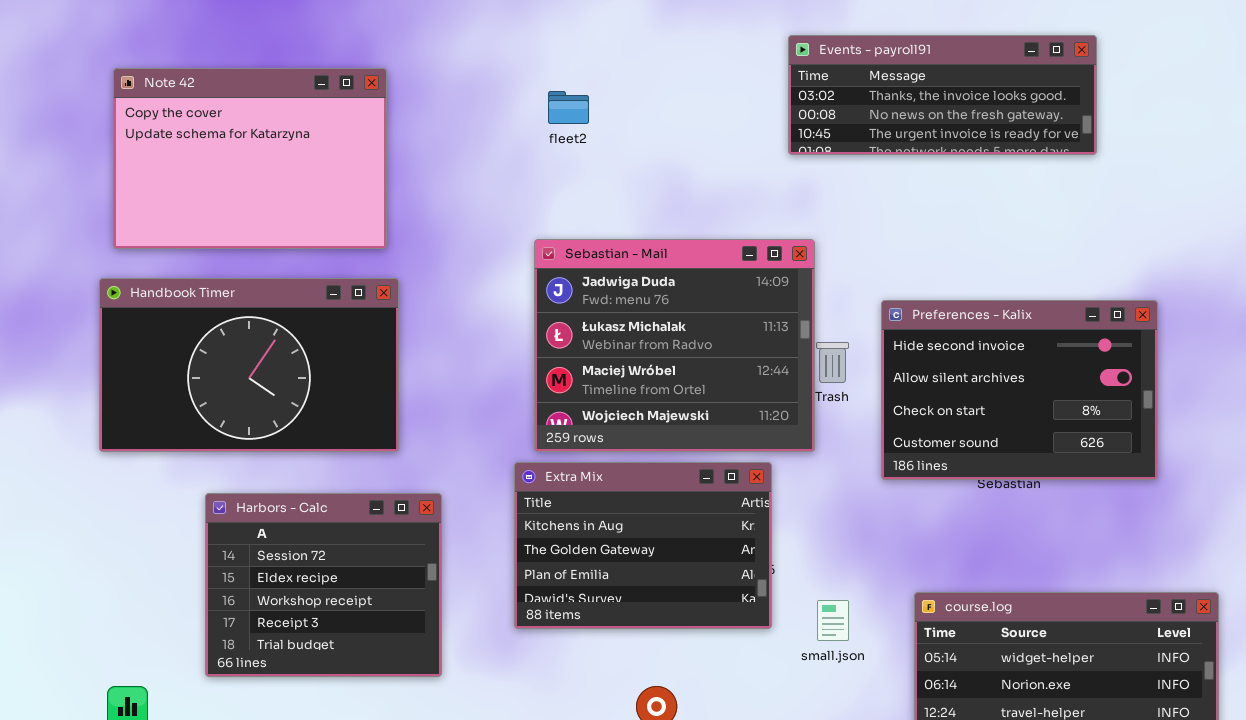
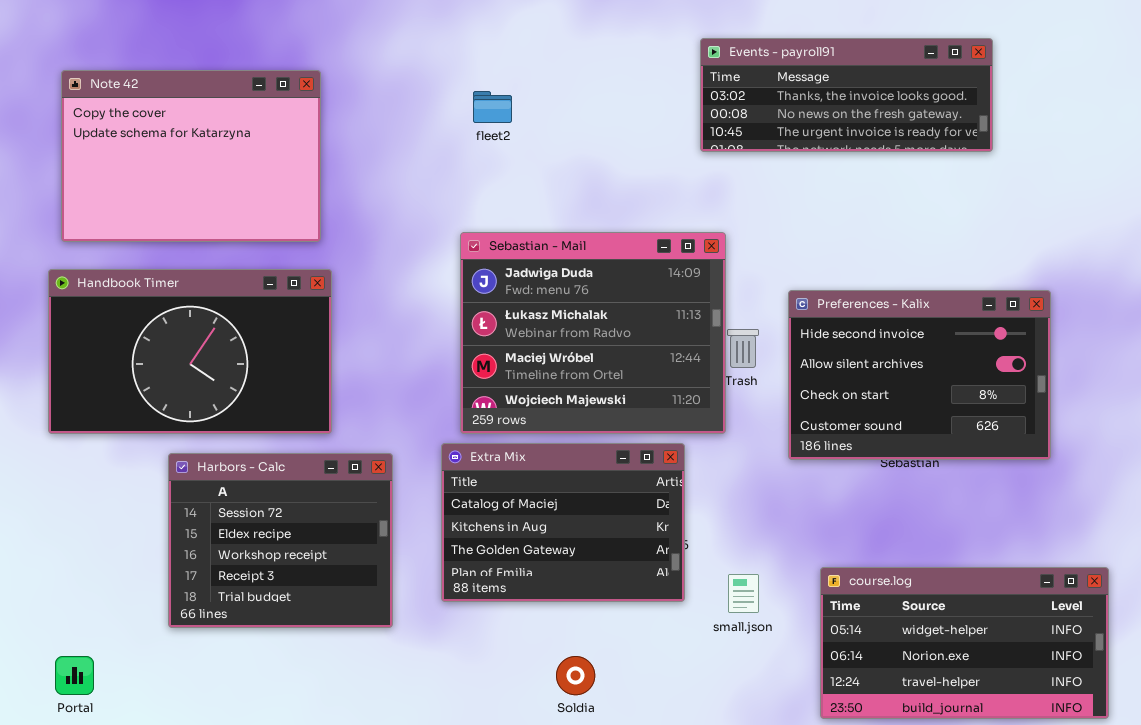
Extra Mix: [514,462,772,629] -> [441,443,685,602], scrolled up 1 row
Harbors - Calc: [205,493,442,677] -> [168,453,393,628], moved

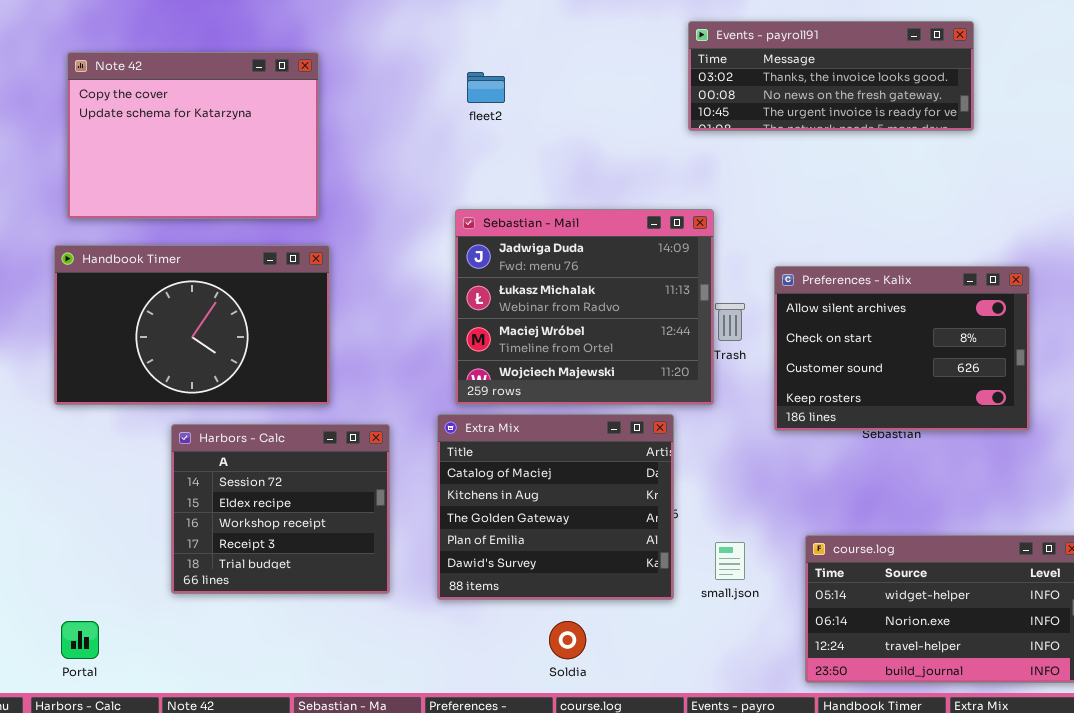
Preferences - Kalix: [788,290,1051,460] -> [774,266,1030,431], scrolled down 1 row
Extra Mix: [441,443,685,602] -> [437,414,674,600], resized

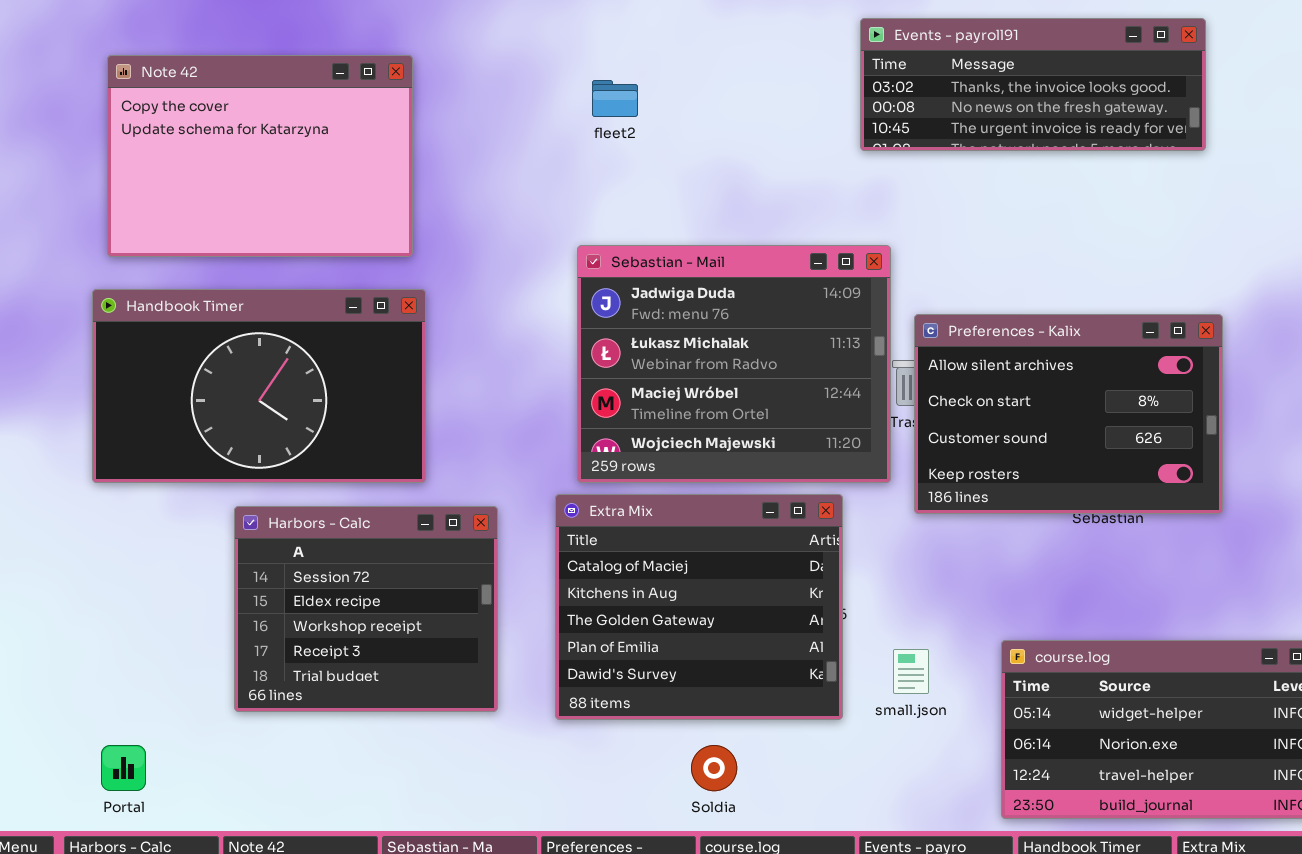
Preferences - Kalix: [774,266,1030,431] -> [914,314,1223,514], moved

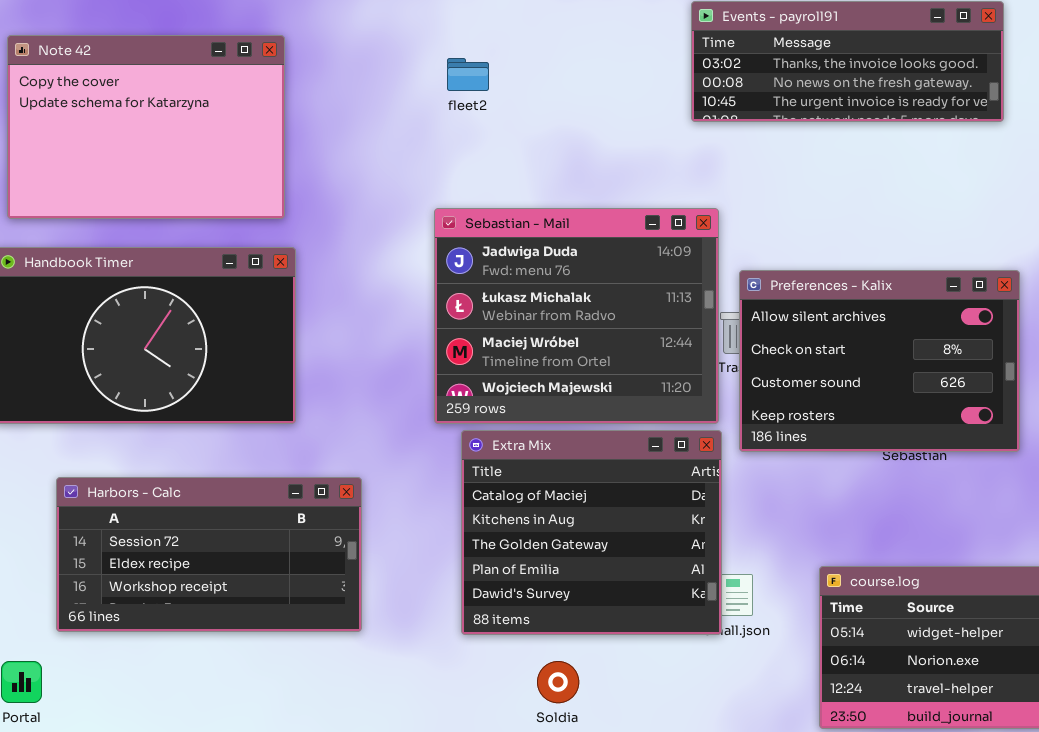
Extra Mix: [555,494,843,720] -> [461,430,722,635], moved
Harbors - Calc: [234,506,498,712] -> [56,477,362,632], resized

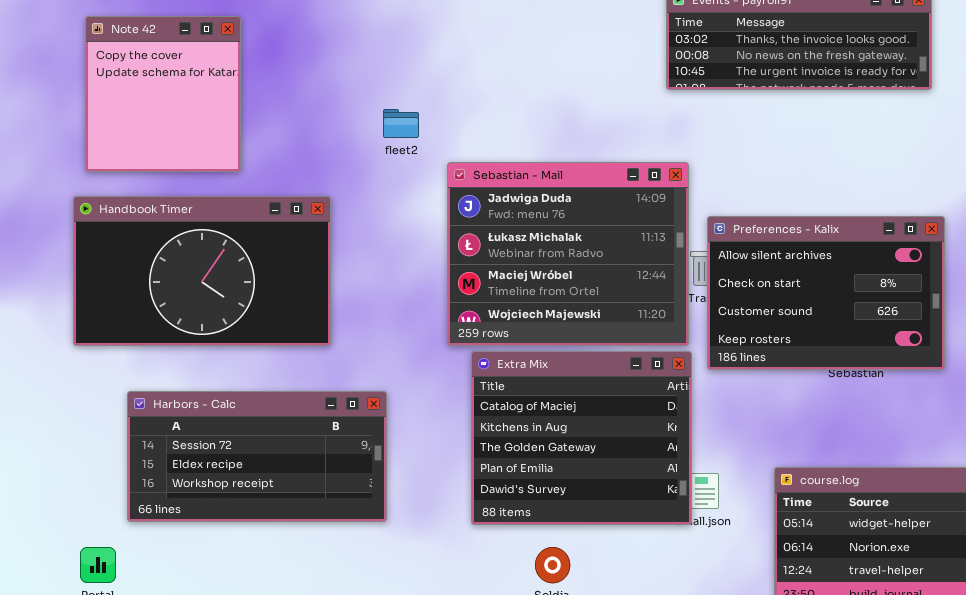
Note 42: [7,35,285,219] -> [85,16,241,172], resized
fleet2: [447,58,489,91] -> [383,109,419,138], moved

